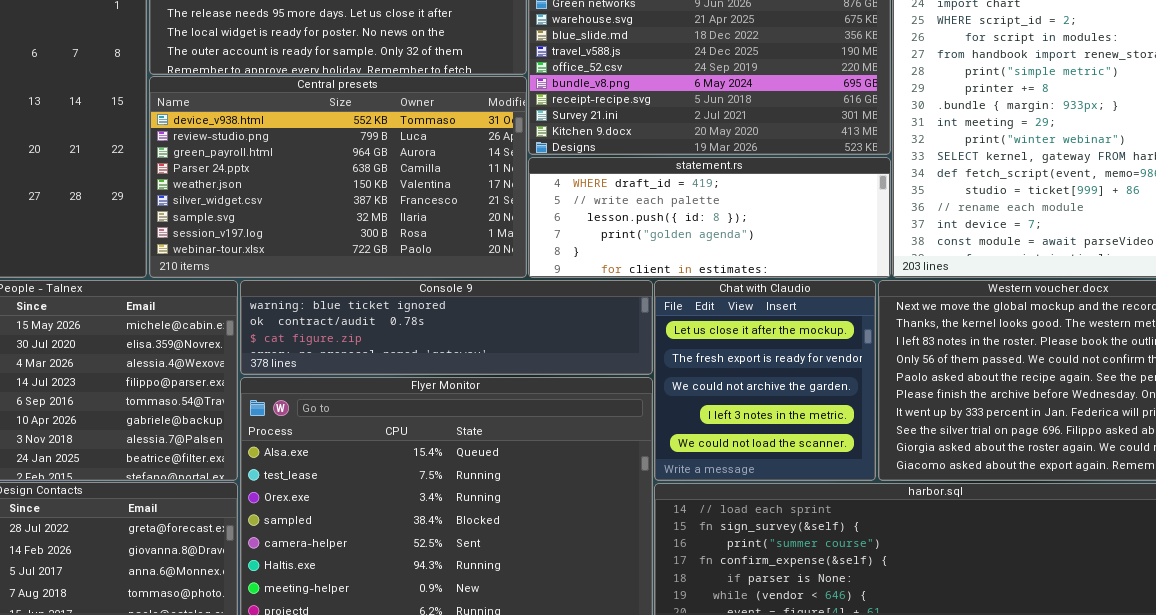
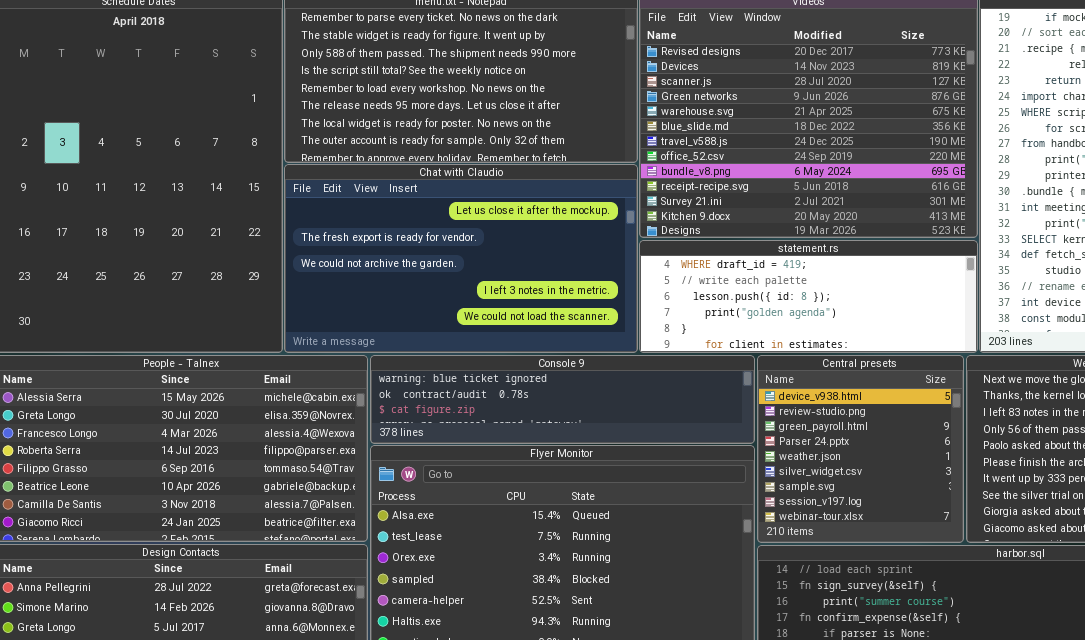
Central presets: [149,76,527,278] -> [757,355,964,543], moved, resized
Chat with Claudio: [654,280,876,481] -> [284,164,638,353], moved, resized

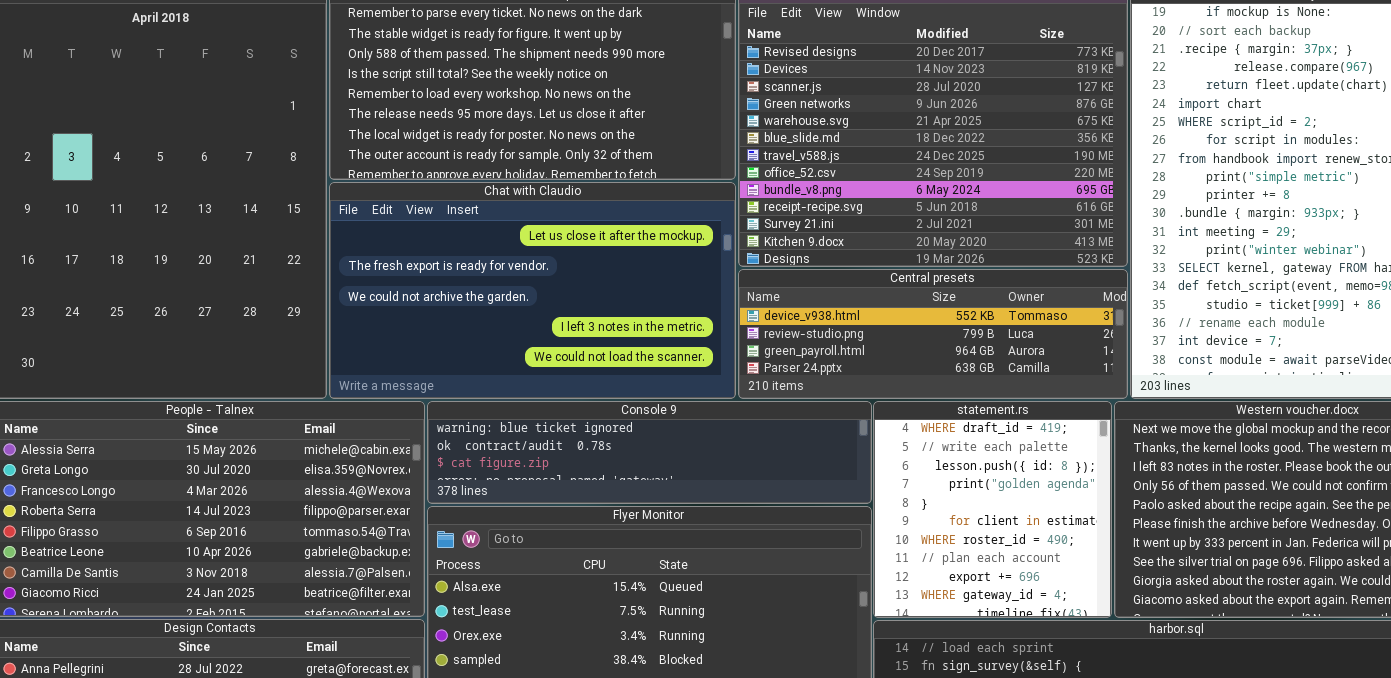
statement.rs: [639,240,978,353] -> [873,401,1112,618], moved, resized
Central presets: [757,355,964,543] -> [738,269,1128,399], moved, resized

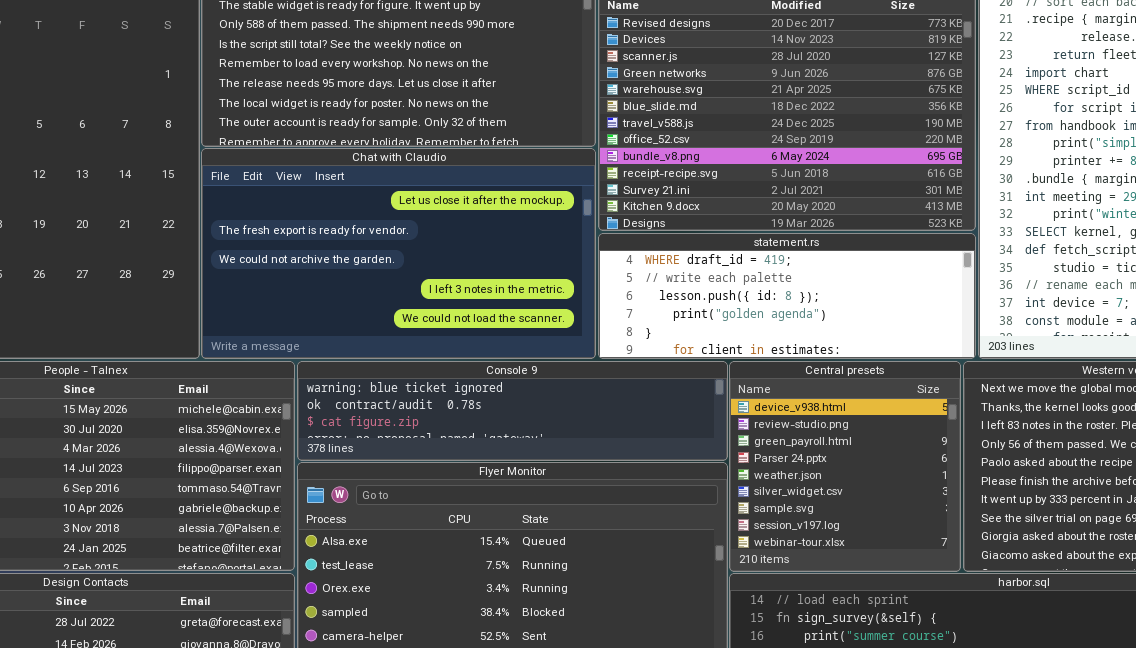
Central presets: [738,269,1128,399] -> [729,361,961,572], moved, resized
statement.rs: [873,401,1112,618] -> [598,233,976,359], moved, resized

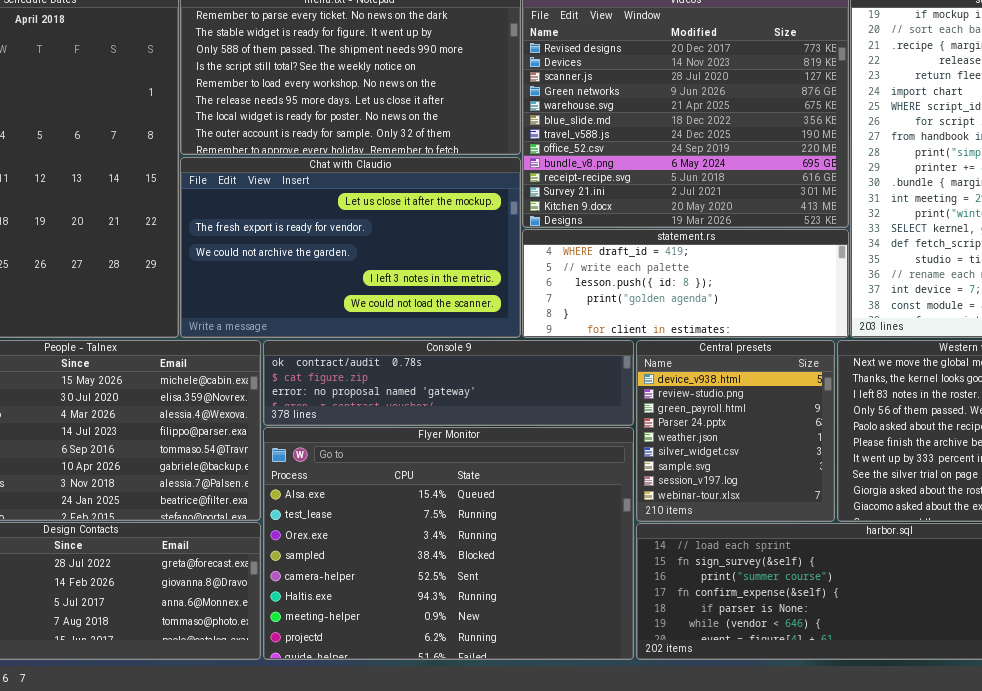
Console 9: [297,361,728,461] -> [263,340,634,426], scrolled down 1 row

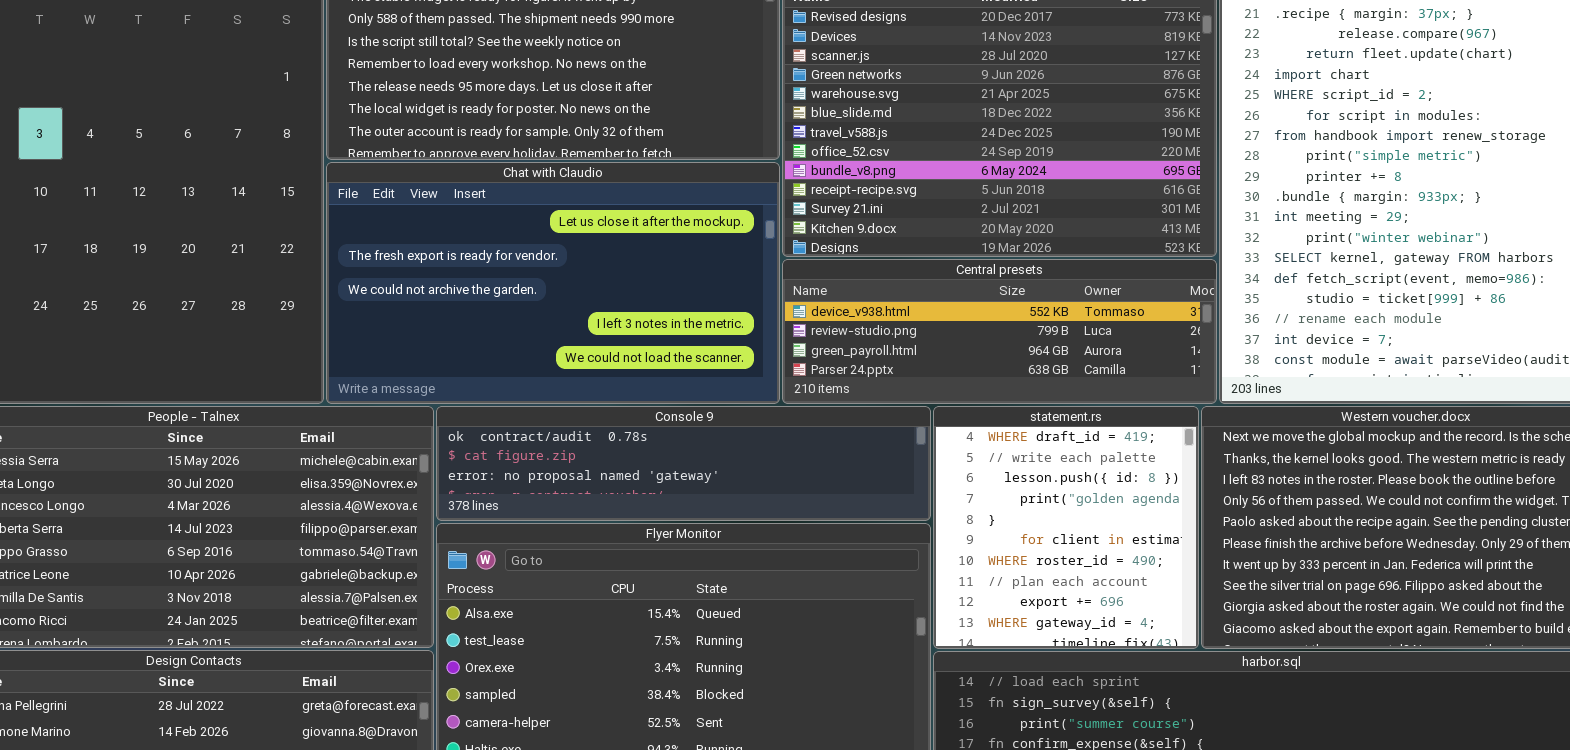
statement.rs: [522,229,849,338] -> [933,406,1199,649], moved, resized
Central presets: [636,340,835,522] -> [782,259,1217,404], moved, resized

